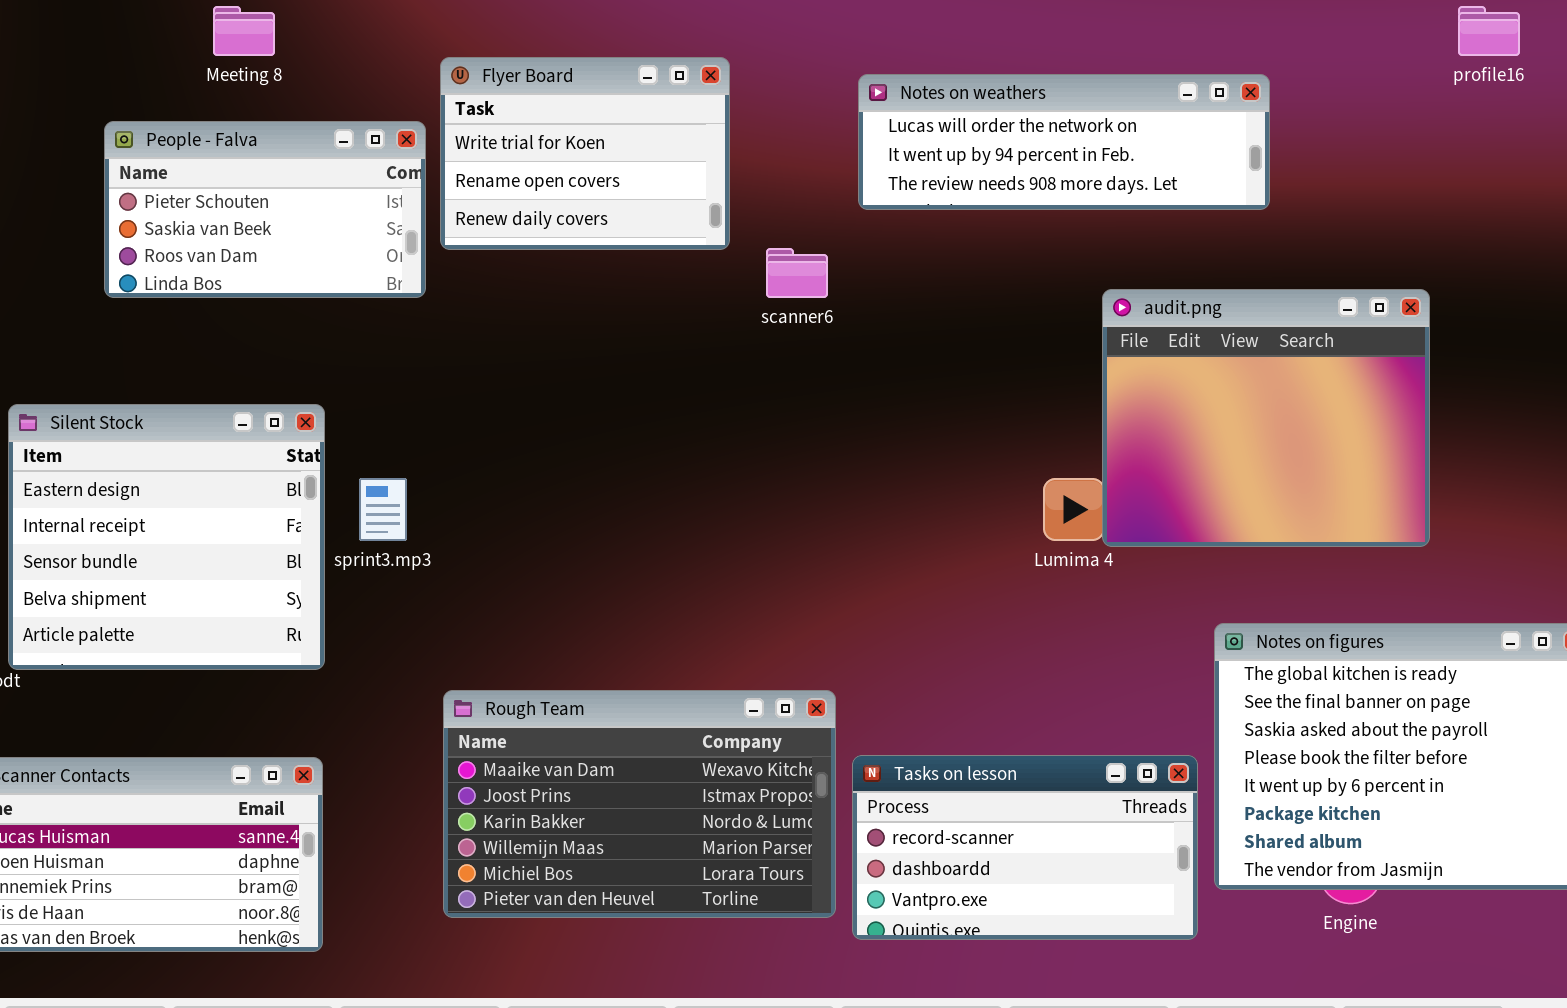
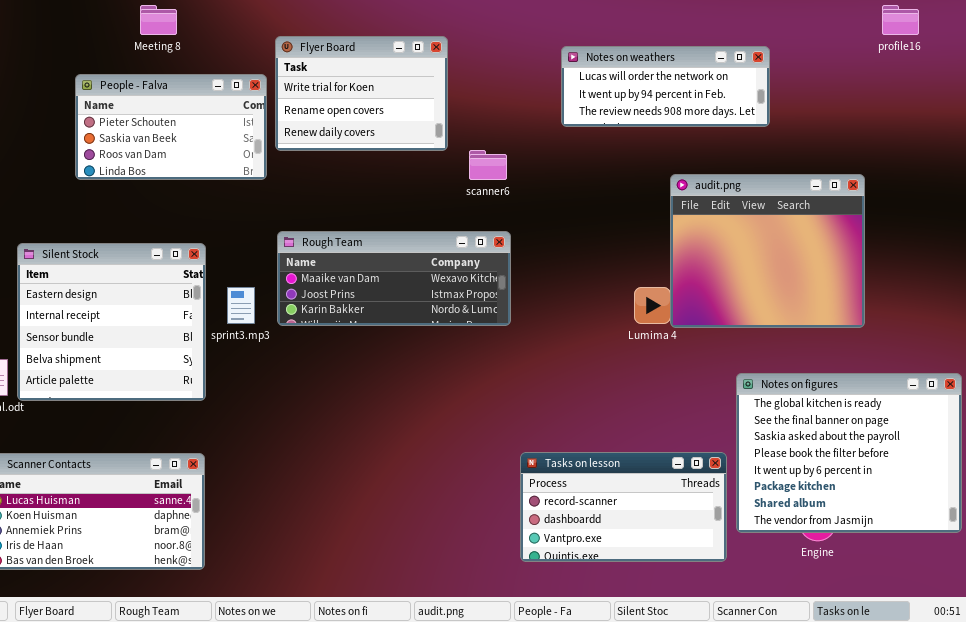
Notes on weathers: [858,74,1270,210] -> [561,46,770,127], resized
Rough Team: [443,690,836,918] -> [277,231,511,326], moved, resized

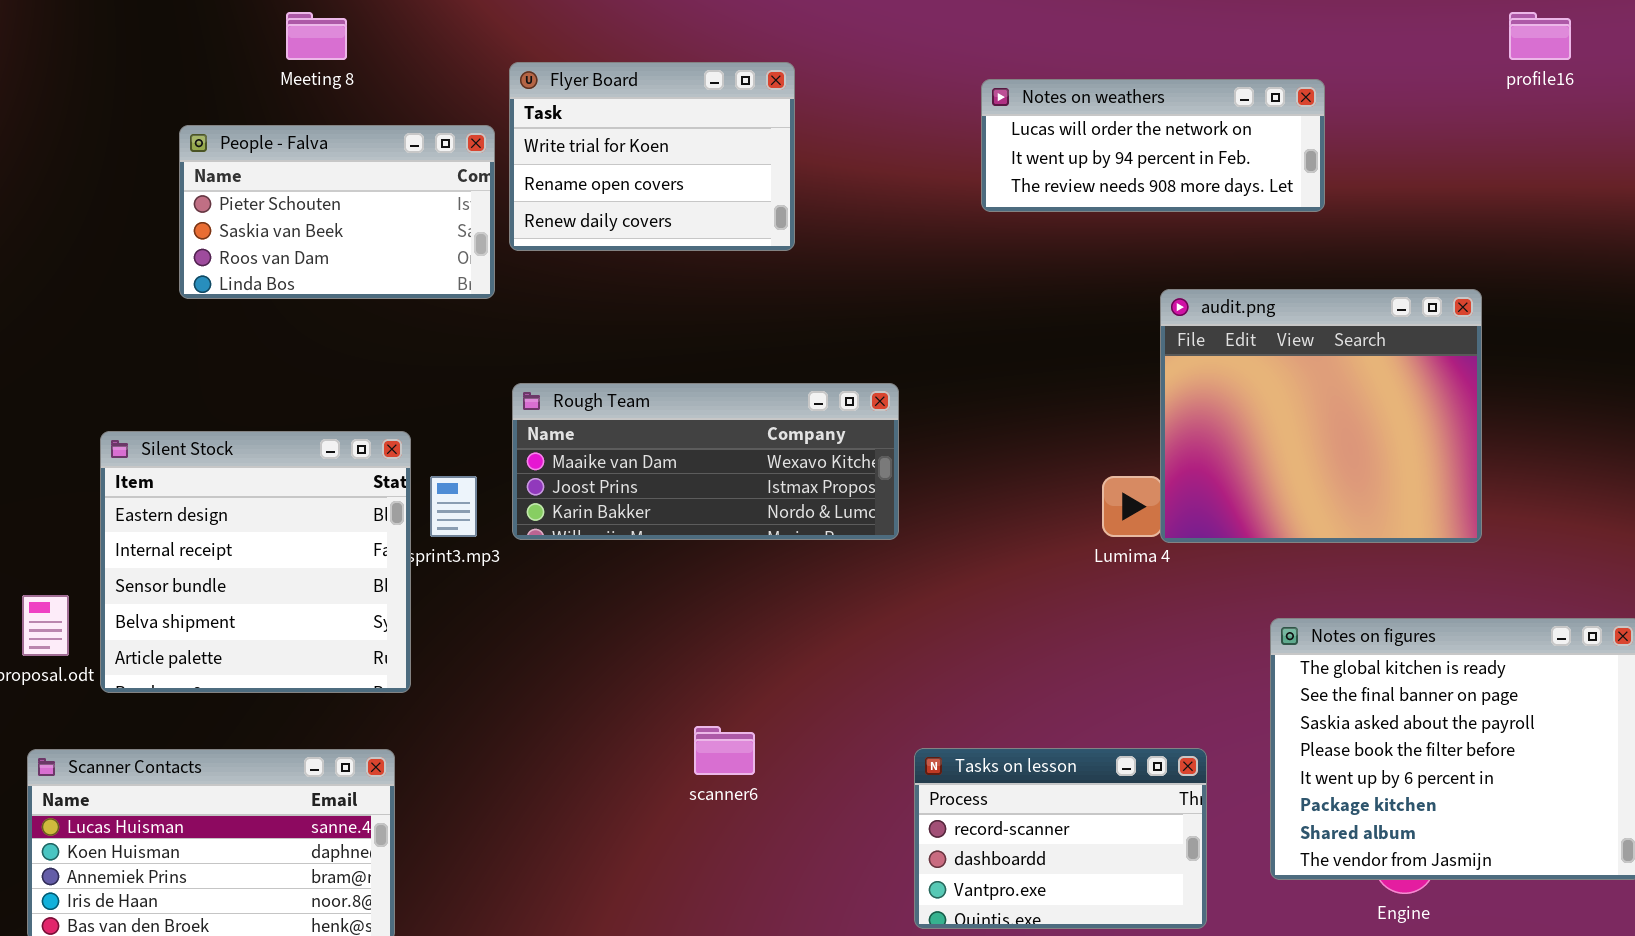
scanner6: [469,150,507,180] -> [694,726,755,775], moved
Silent Stock: [17,243,206,401] -> [100,431,411,693], moved
Tasks on lesson: [520,452,727,562] -> [914,748,1207,929], resized

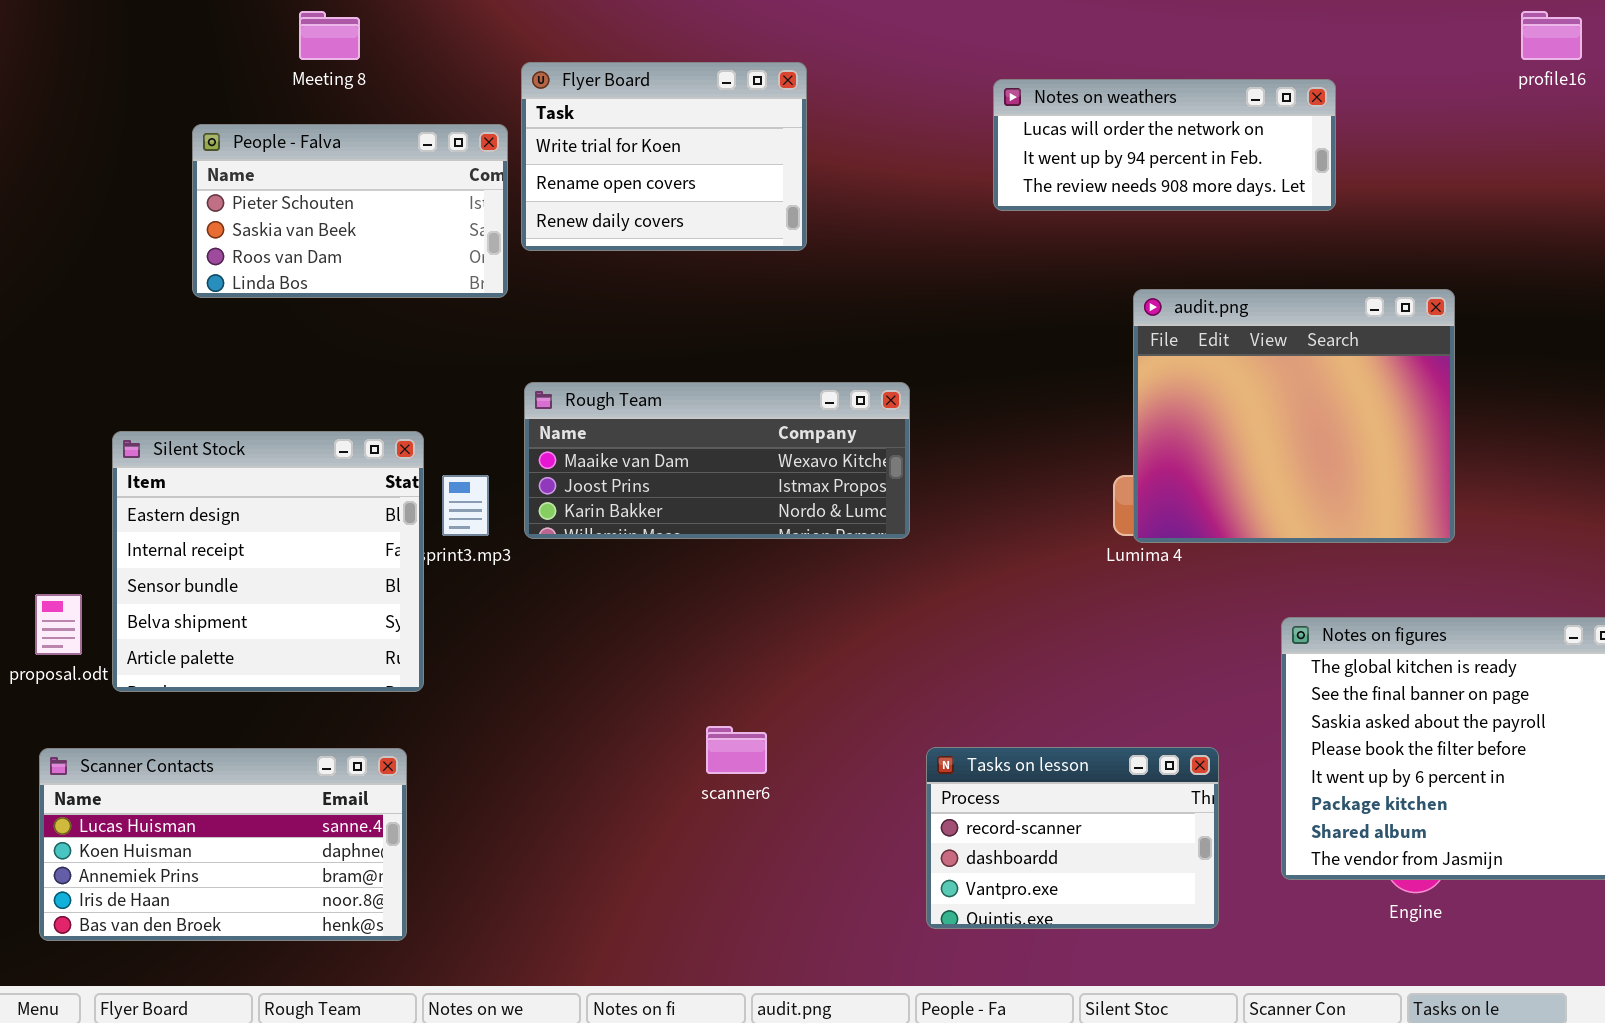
audit.png: [1160,289,1482,543] -> [1133,289,1455,543], moved

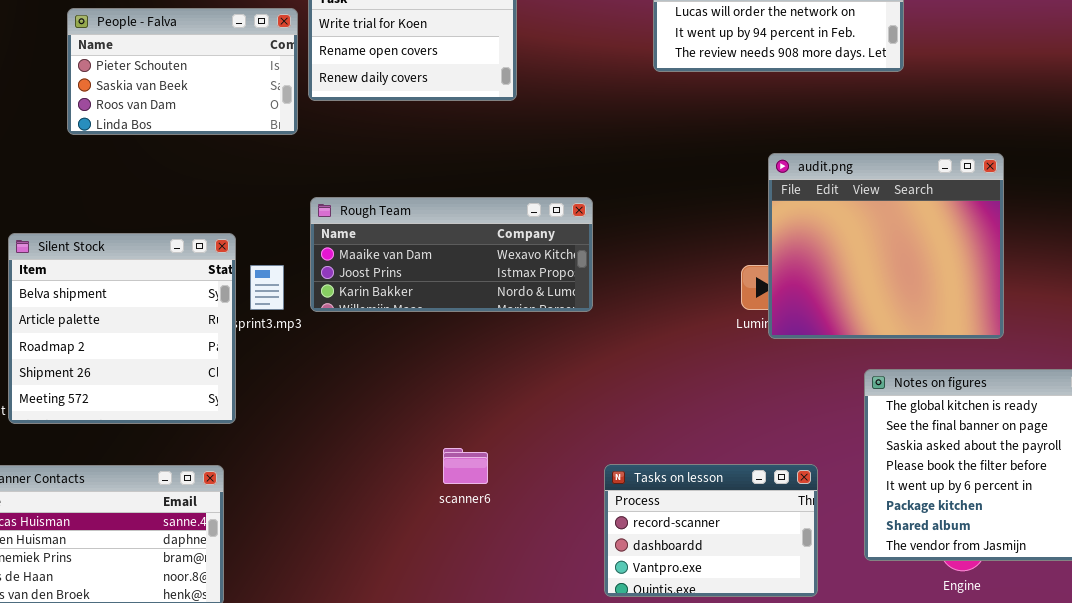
audit.png: [1133,289,1455,543] -> [768,153,1004,339], moved
Silent Stock: [112,431,424,692] -> [8,233,236,424], scrolled down 3 rows

